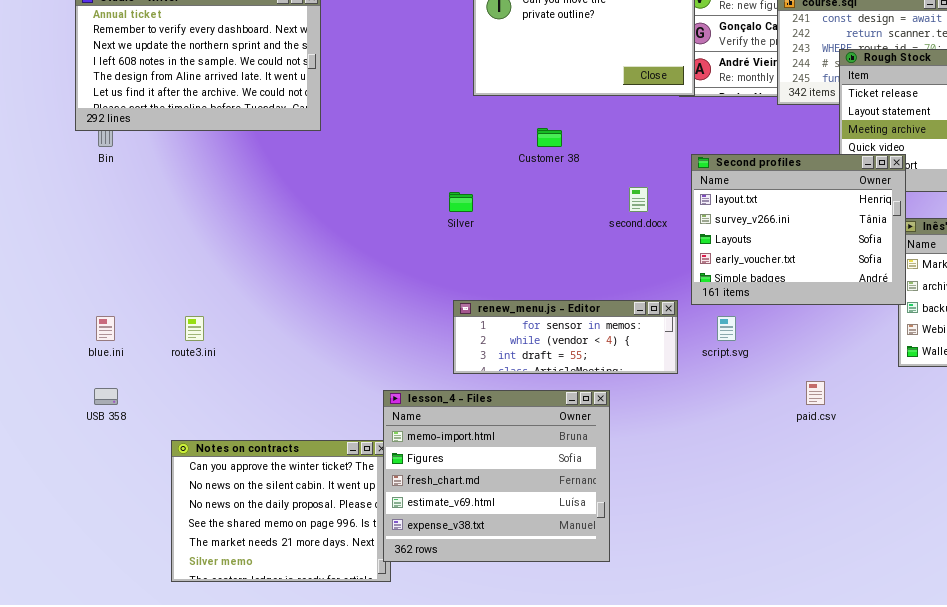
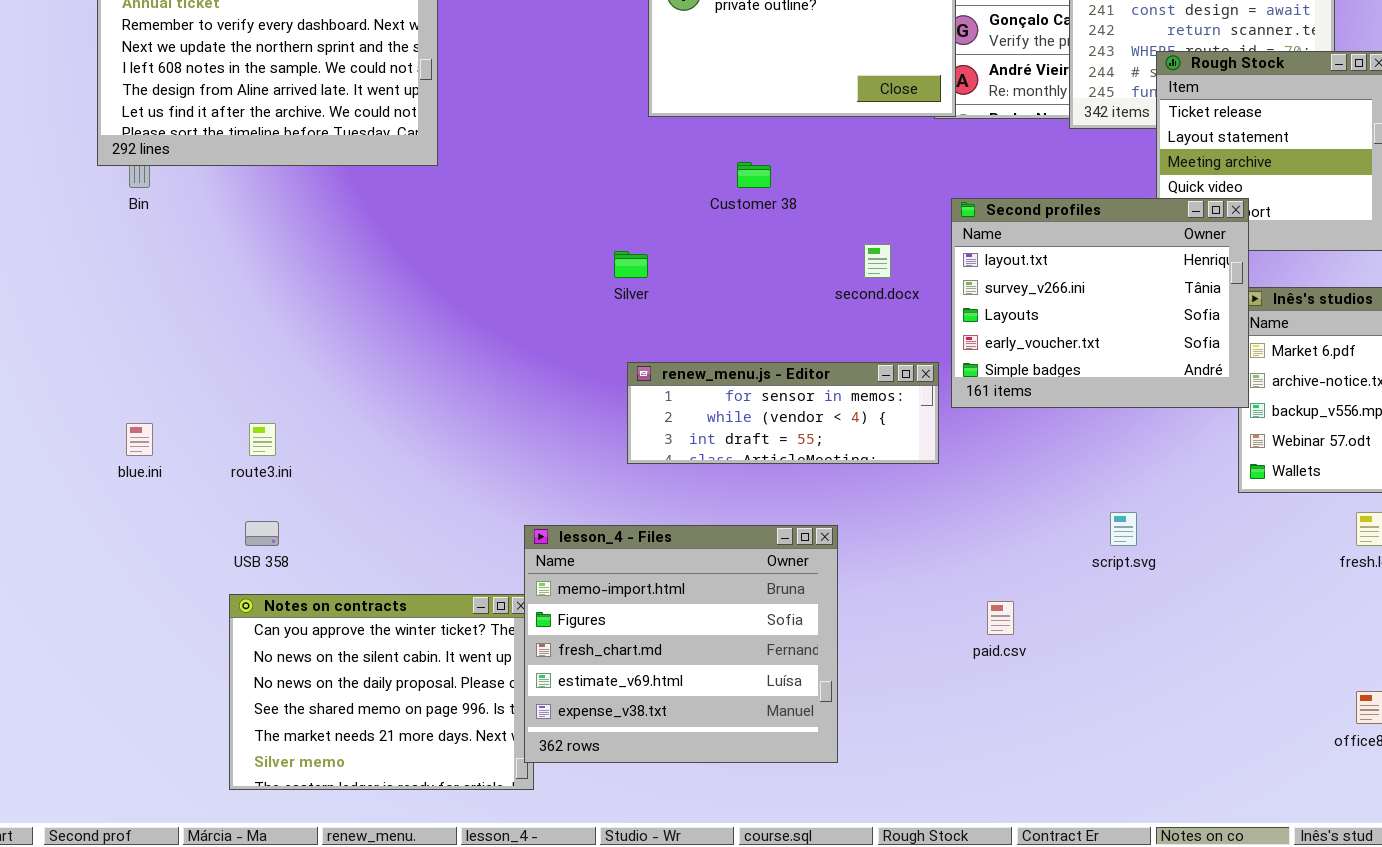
renew_menu.js - Editor: [453,300,678,374] -> [627,362,939,464], moved
script.svg: [717,316,736,341] -> [1110,512,1137,546], moved
paid.csv: [806,381,825,405] -> [987,601,1014,635], moved
USB 358: [94,388,118,405] -> [245,521,279,546], moved

